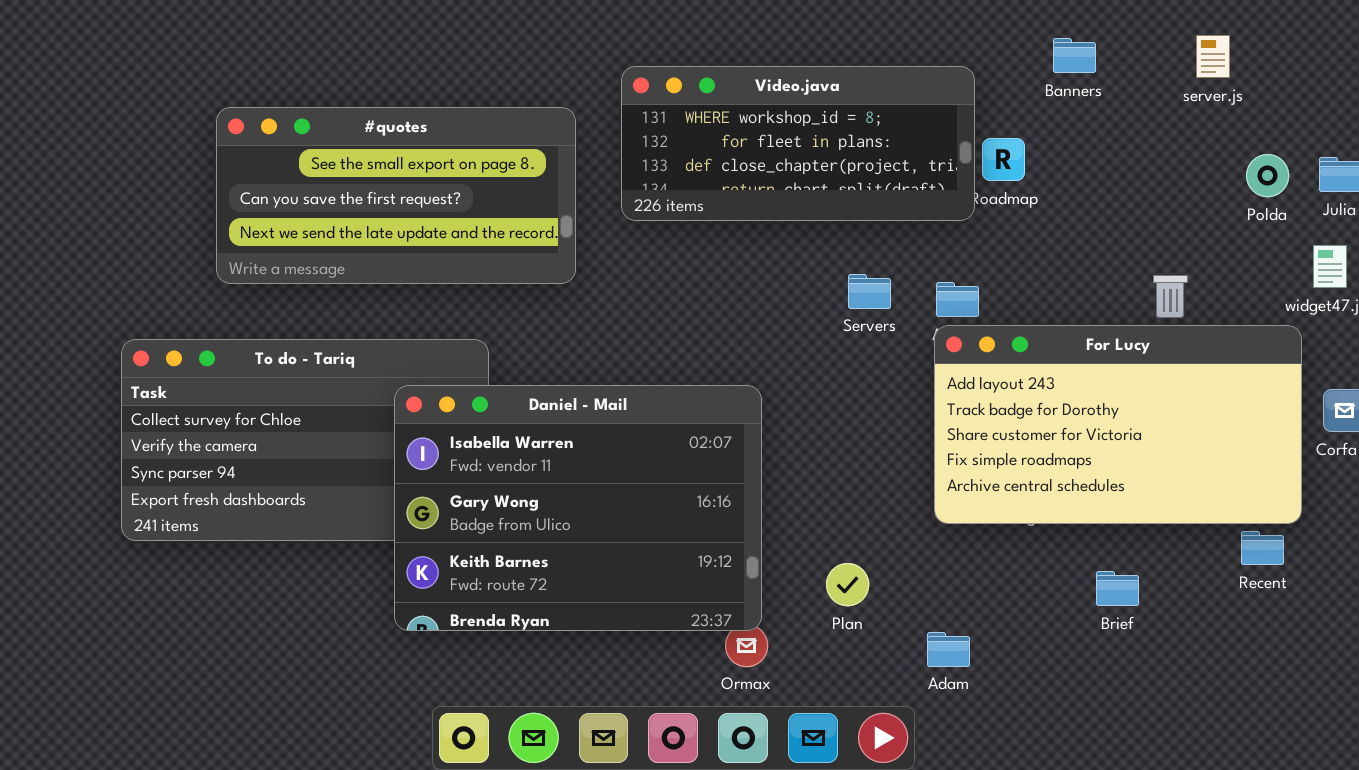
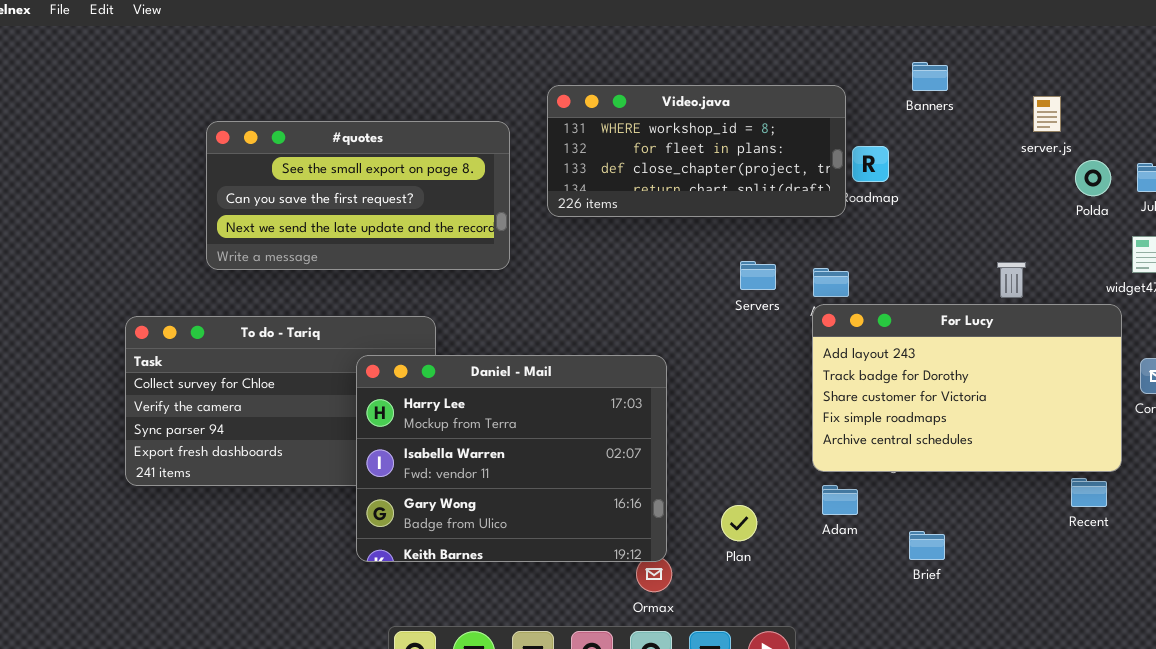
server.js: [1196,35,1230,78] -> [1033,96,1061,132], moved
Daniel - Mail: [394,385,762,631] -> [356,355,667,562], scrolled up 1 row
Brief: [1096,571,1139,606] -> [909,531,945,560], moved
Adam: [927,632,970,667] -> [822,485,858,515], moved

